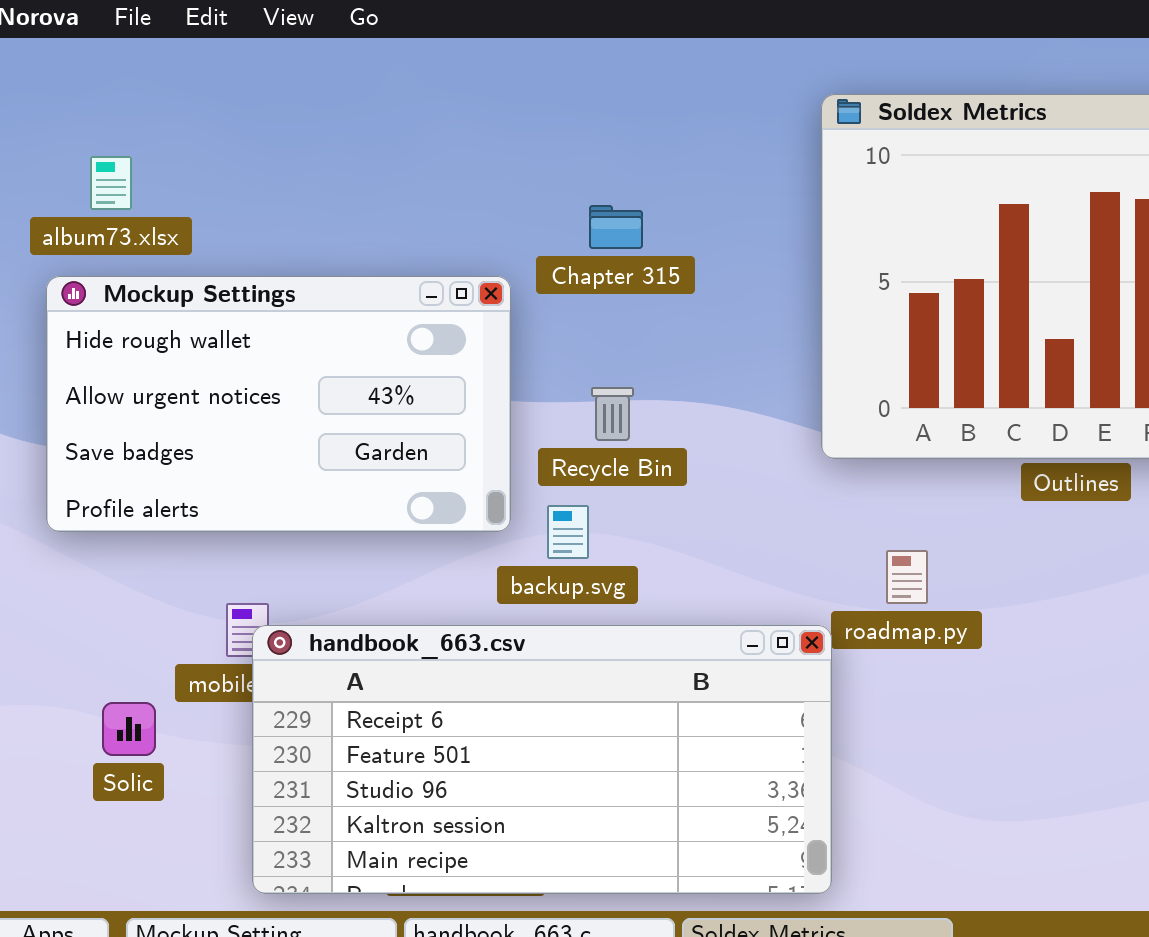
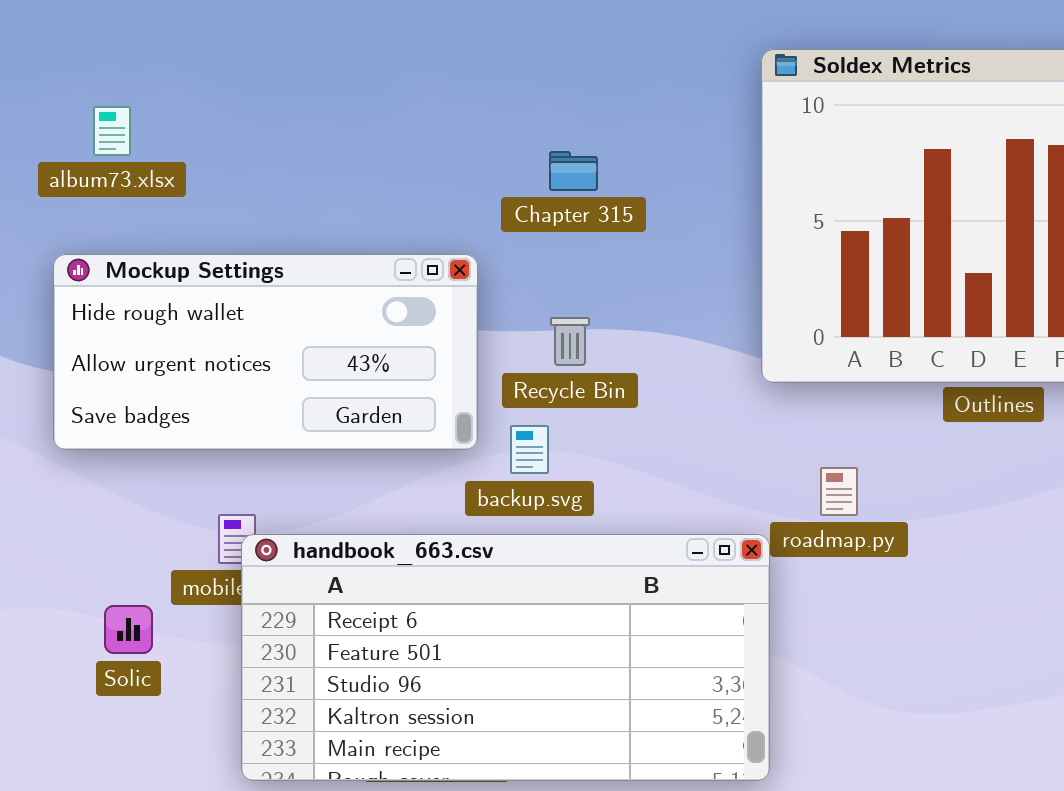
Mockup Settings: [46,276,511,532] -> [53,254,478,450], resized

